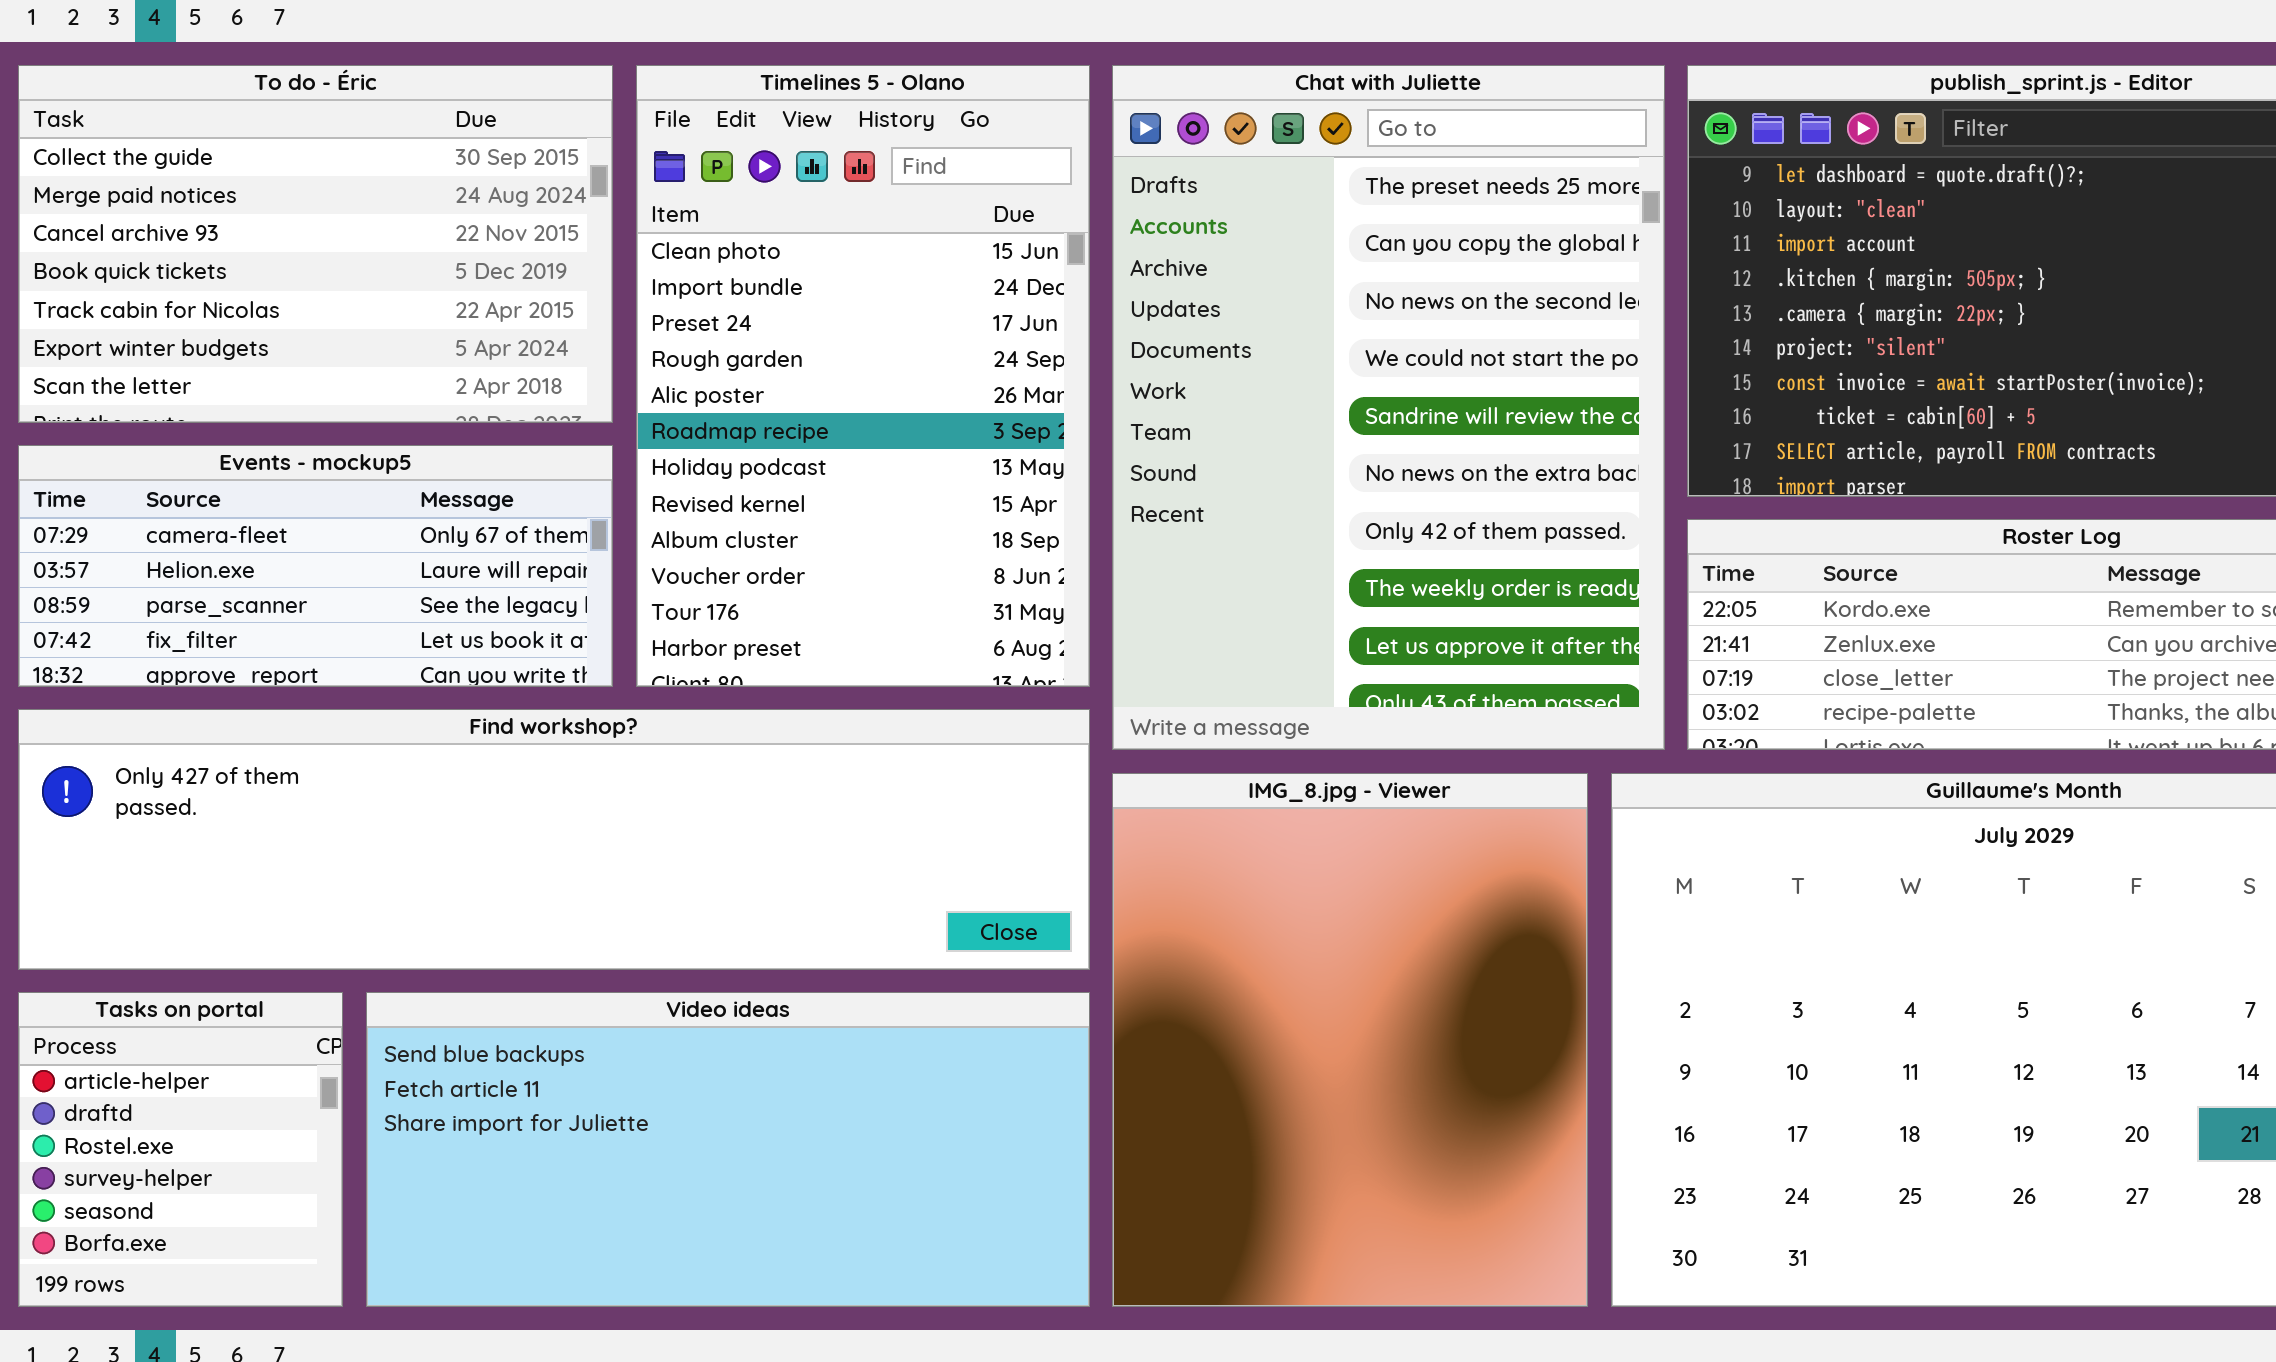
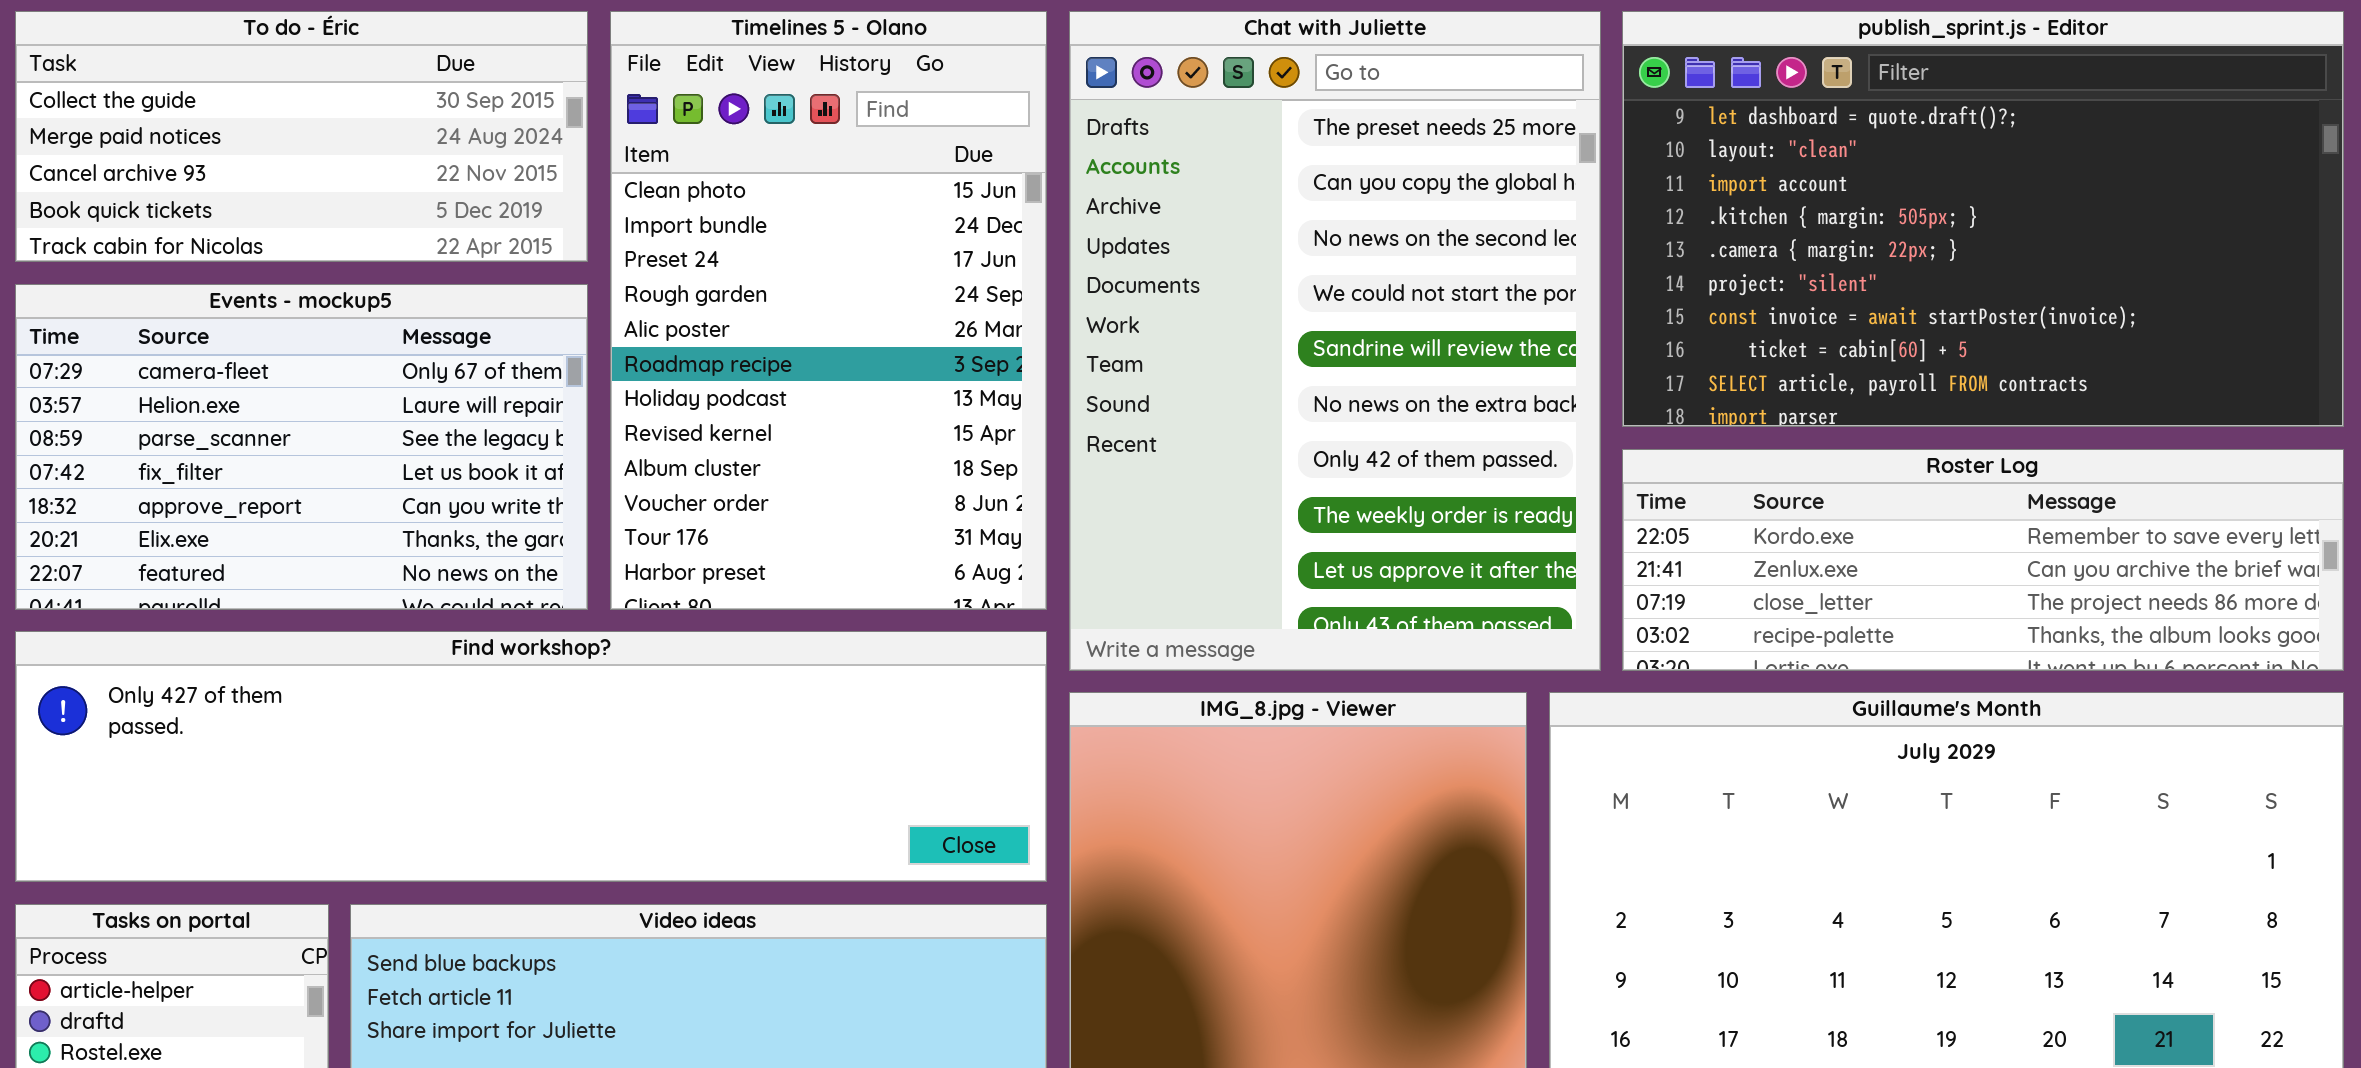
To do - Éric: [18,65,613,423] -> [15,11,588,262], resized
Events - mockup5: [18,445,613,687] -> [15,284,588,610], resized

